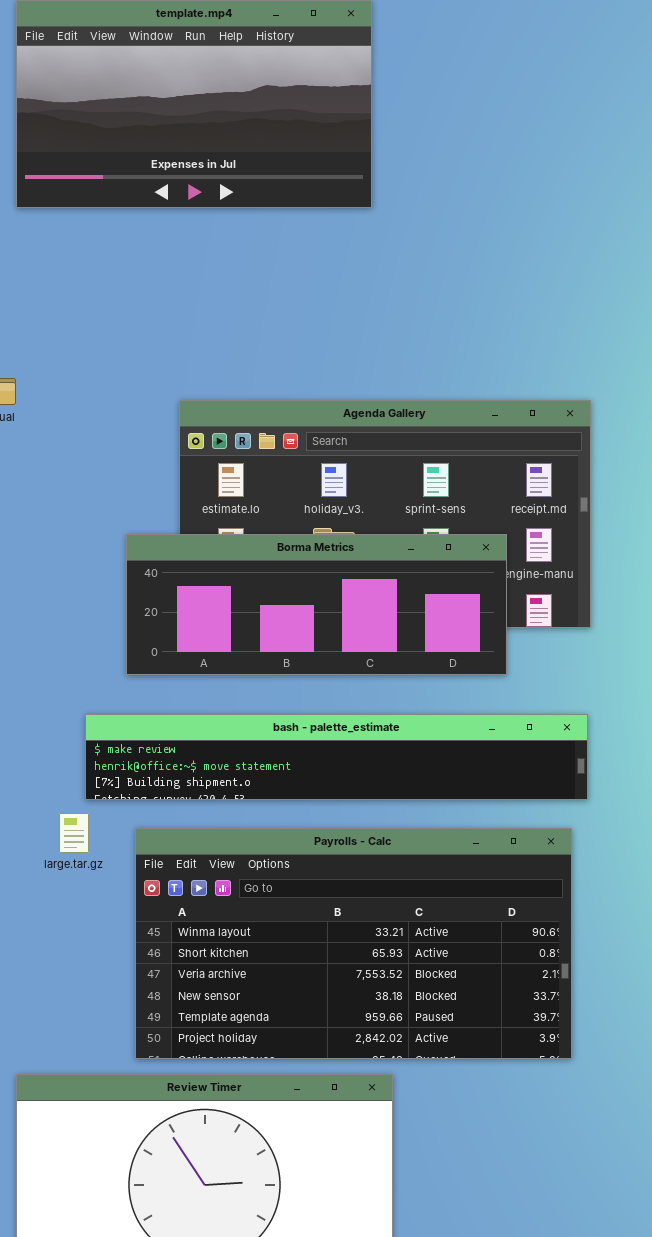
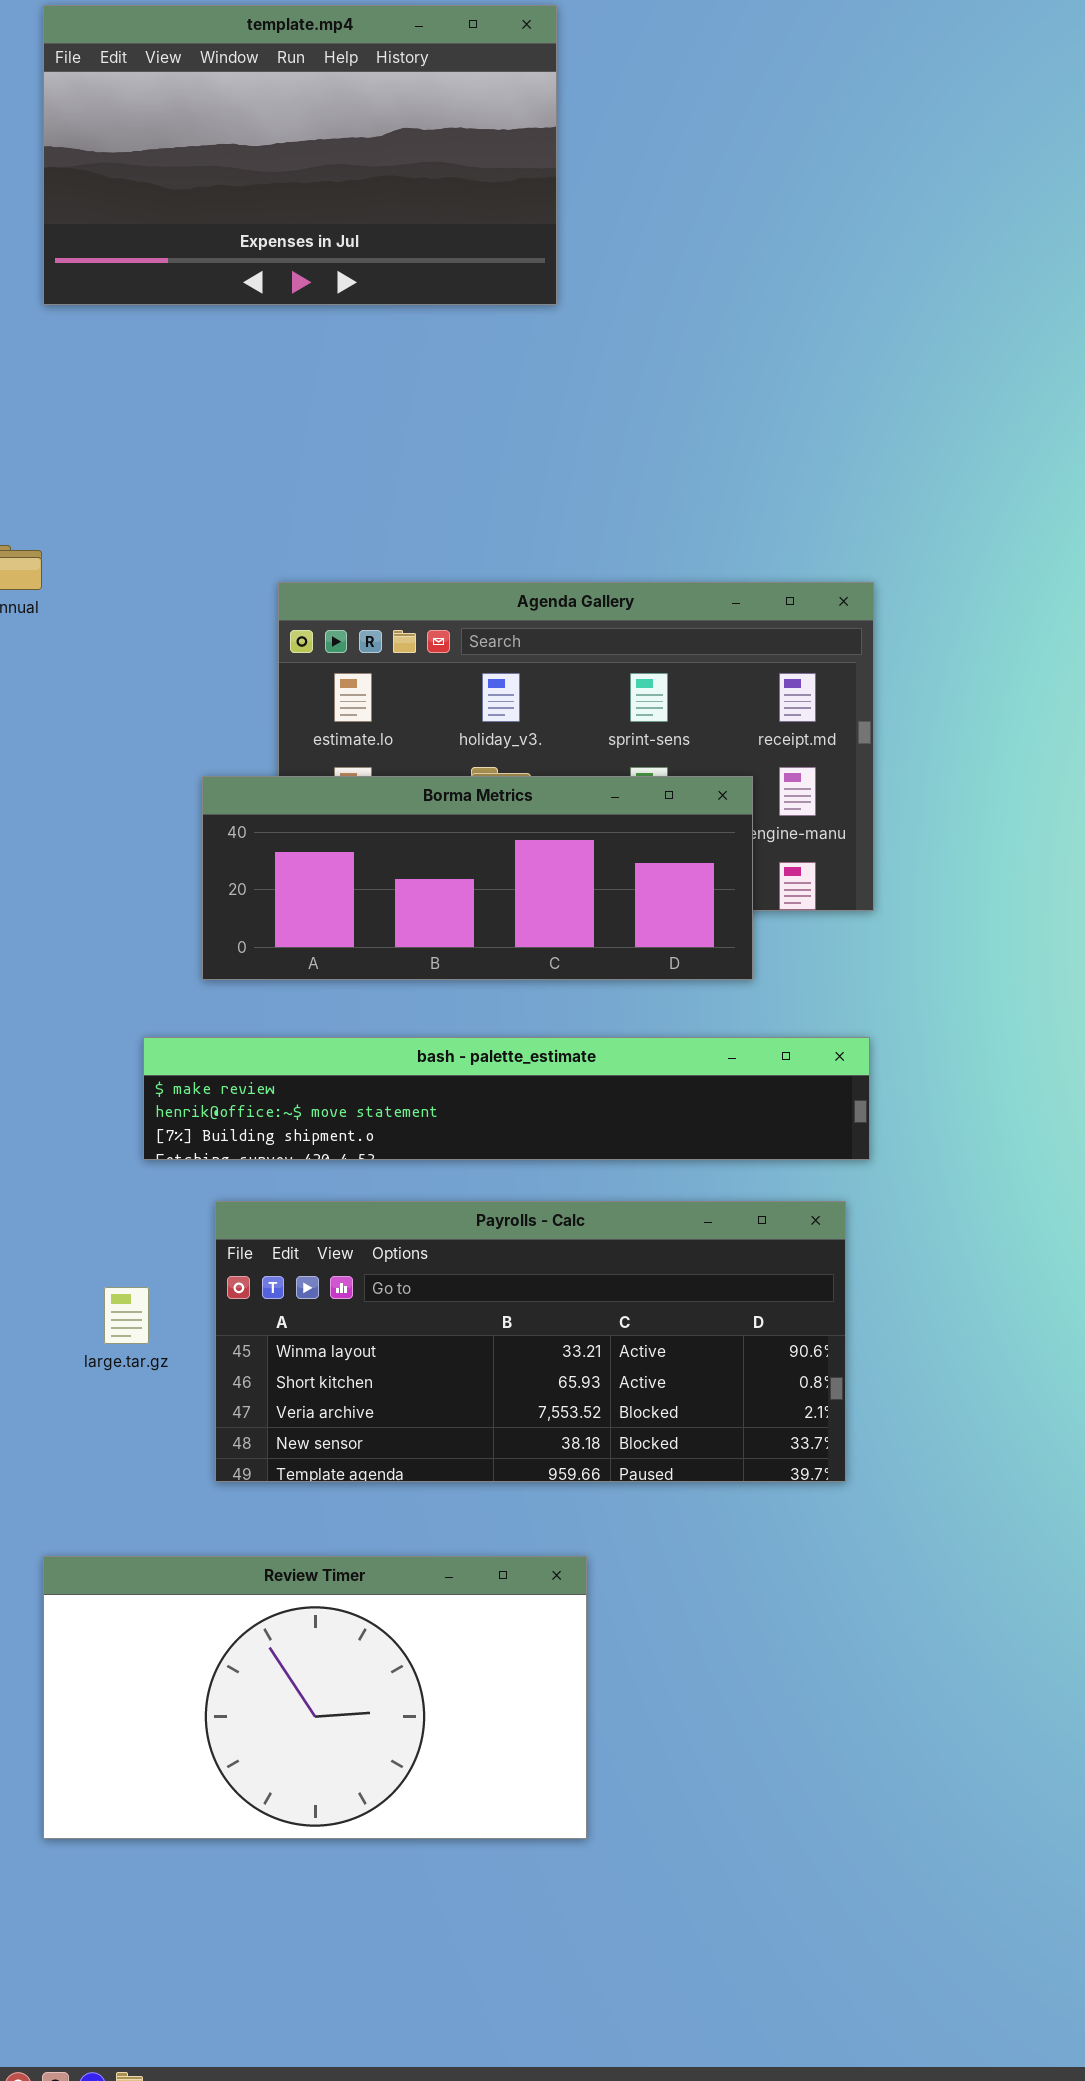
large.tar.gz: [59,813,89,853] -> [104,1287,149,1344], moved
Payrolls - Calc: [135,828,572,1059] -> [215,1201,846,1482], resized

